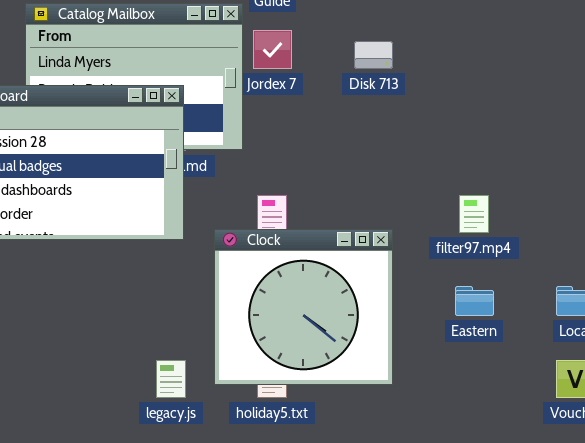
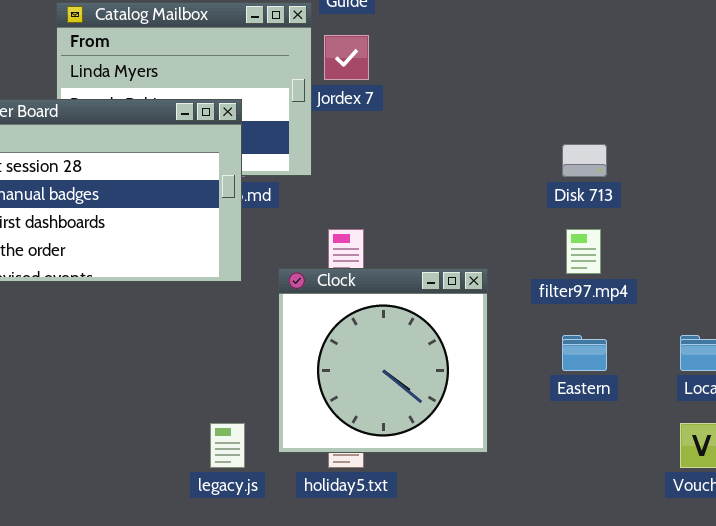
Disk 713: [354,41,393,69] -> [562,144,607,177], moved

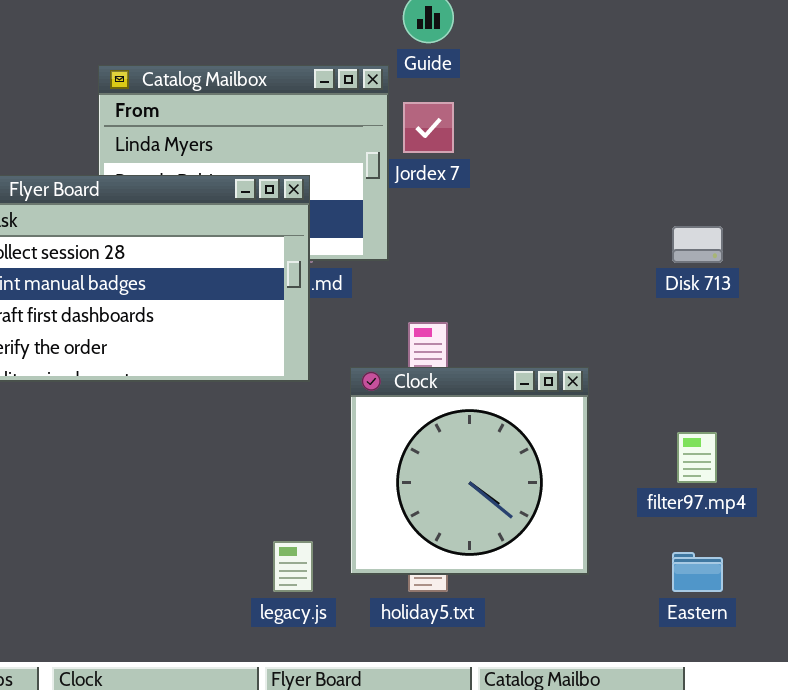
filter97.mp4: [566,229,601,274] -> [677,432,717,483], moved
Eastern: [562,335,607,371] -> [672,552,723,592], moved

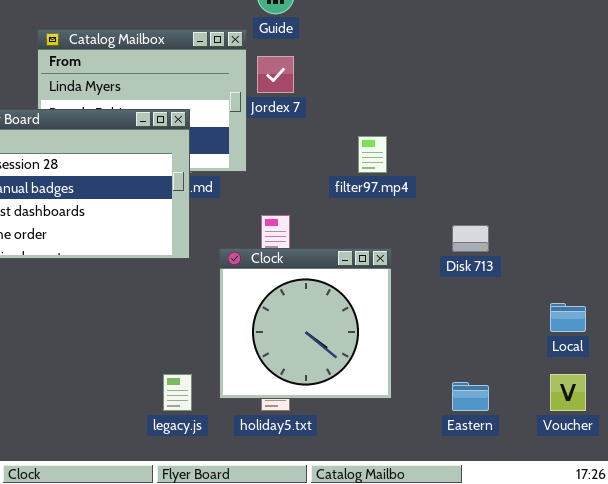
Disk 713: [672,226,723,263] -> [452,225,489,252], moved
filter97.mp4: [677,432,717,483] -> [358,136,387,173], moved

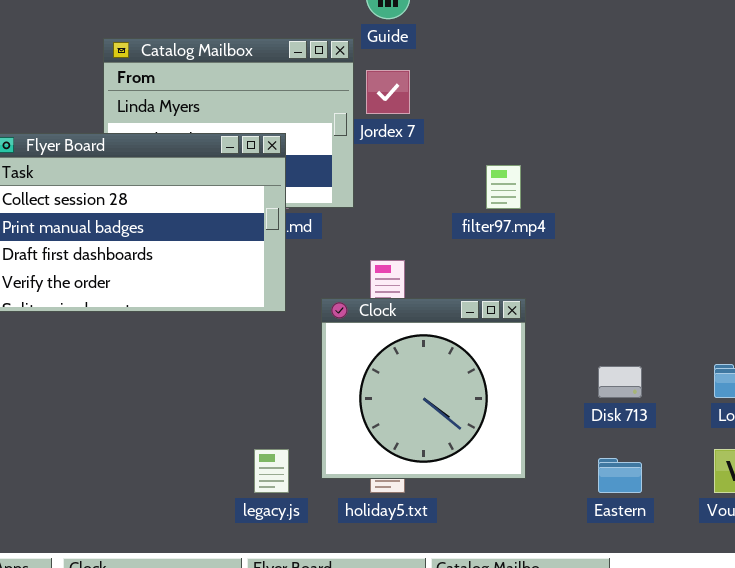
Disk 713: [452,225,489,252] -> [598,366,642,398], moved

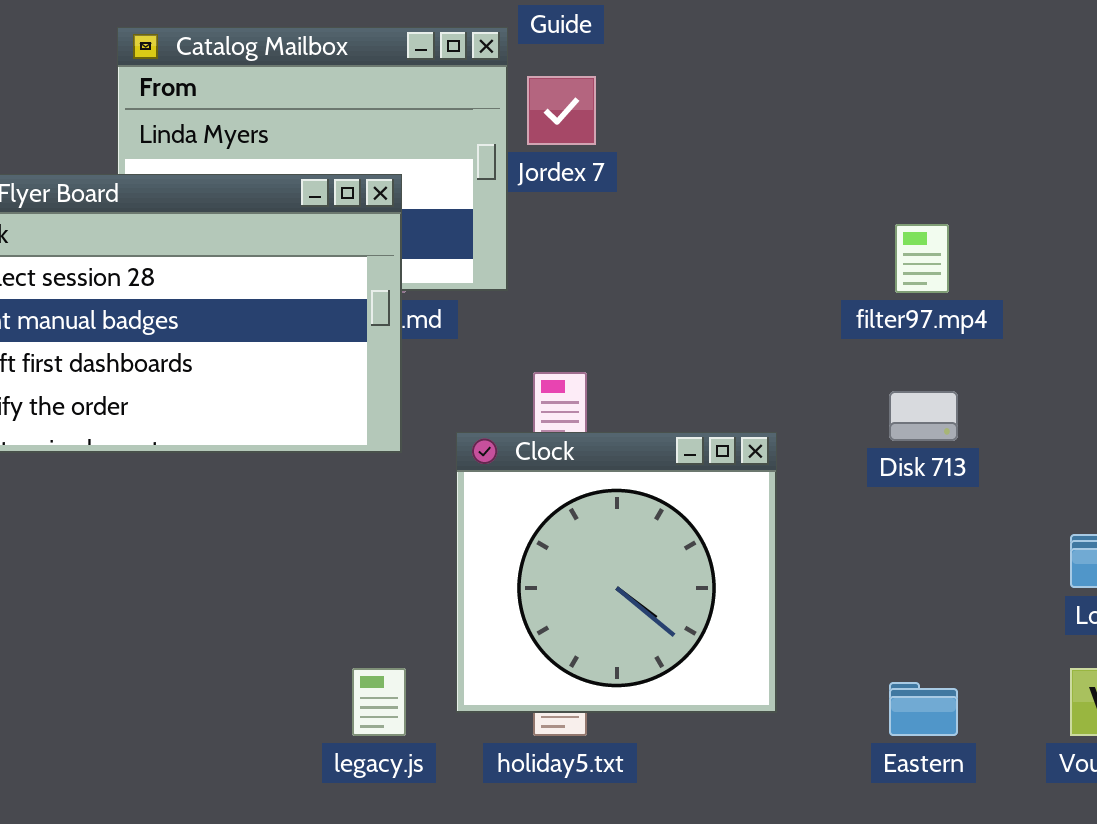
filter97.mp4: [486,165,521,209] -> [895,224,949,293], moved
Disk 713: [598,366,642,398] -> [889,391,958,441], moved

